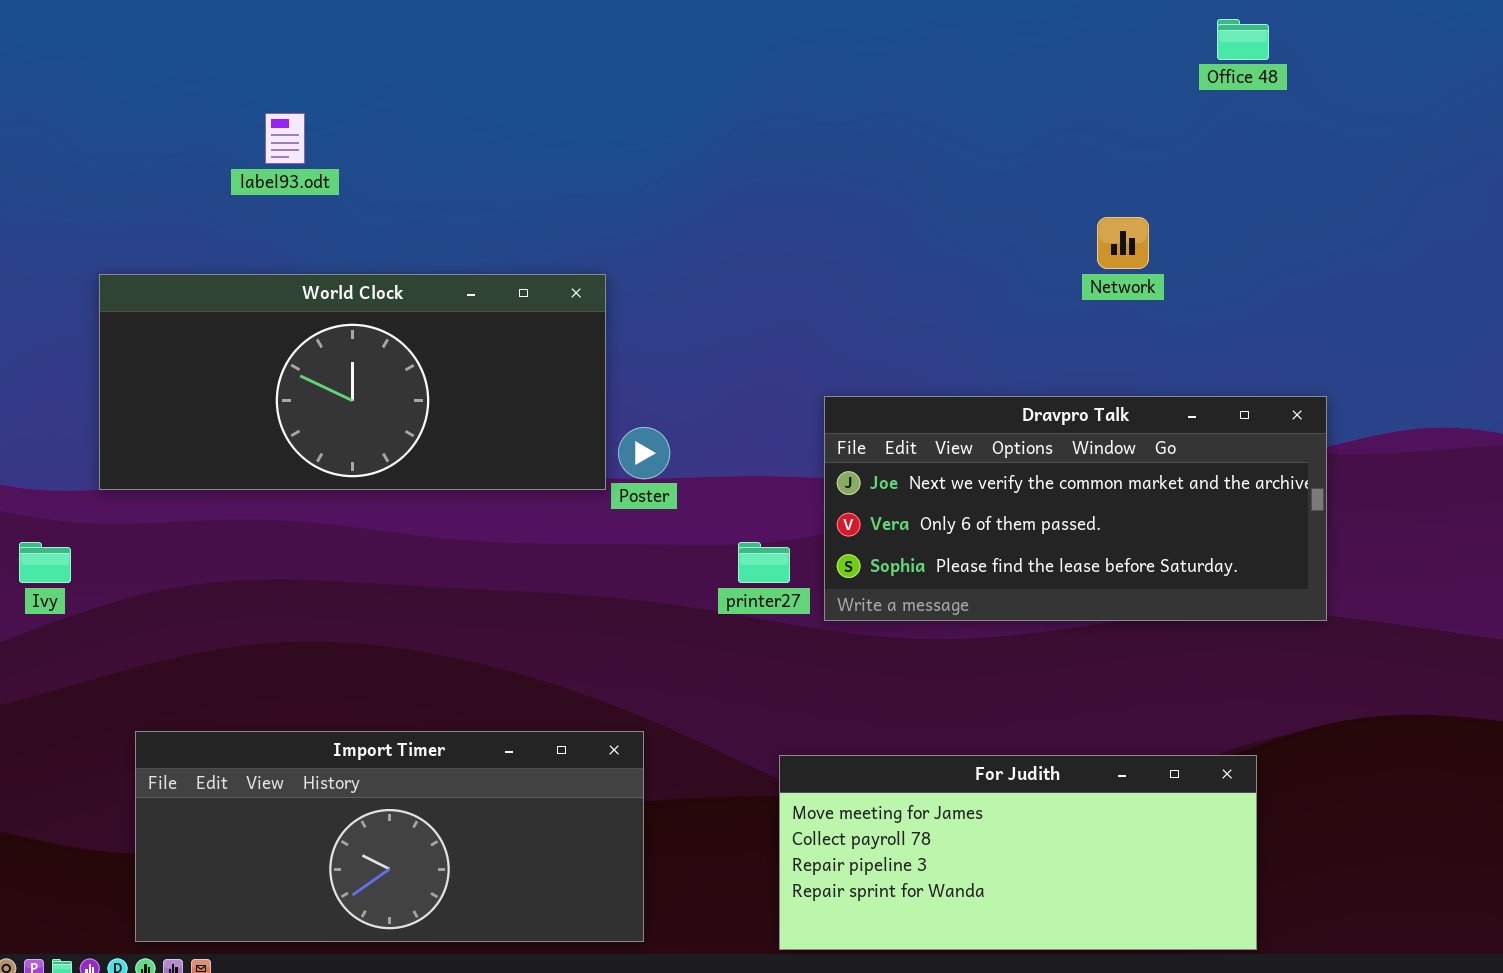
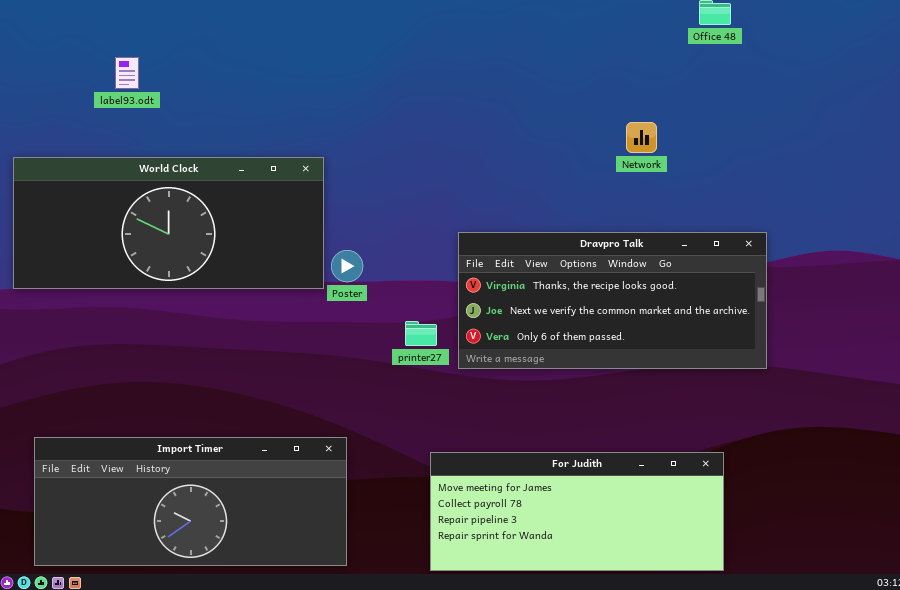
Dravpro Talk: [824,396,1327,621] -> [458,232,767,369], scrolled up 1 row

